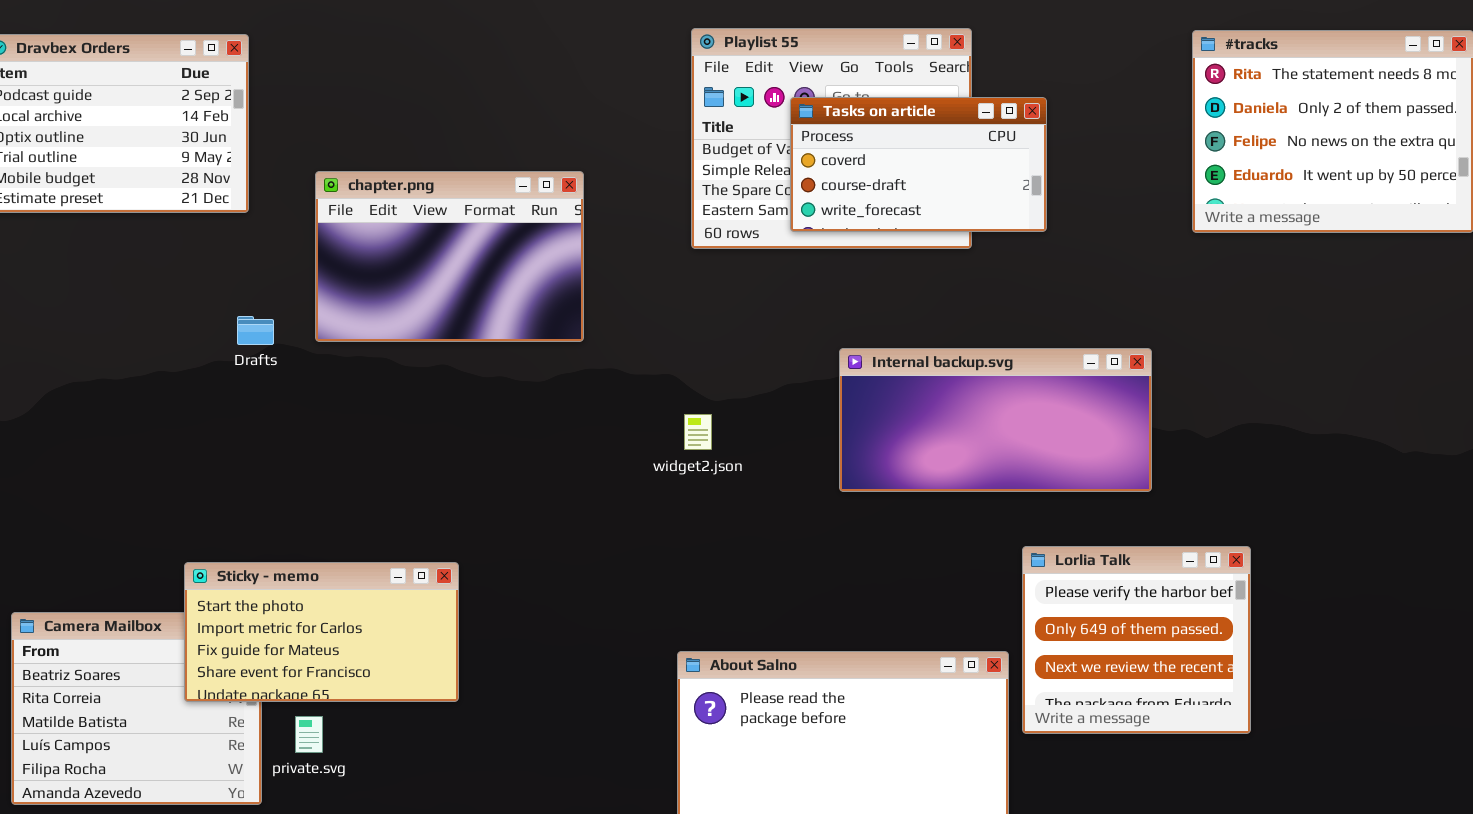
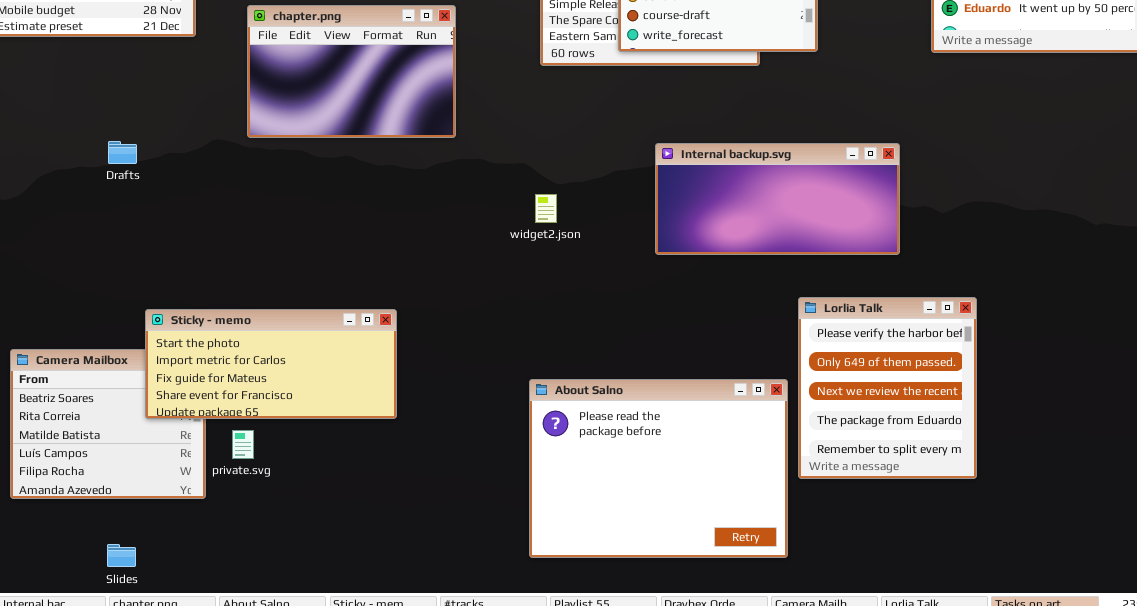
Drafts: [237,316,274,345] -> [108,141,137,164], moved
Lorlia Talk: [1022,546,1251,734] -> [798,297,977,479], resized
Sticky - memo: [184,562,459,702] -> [145,309,397,419], resized

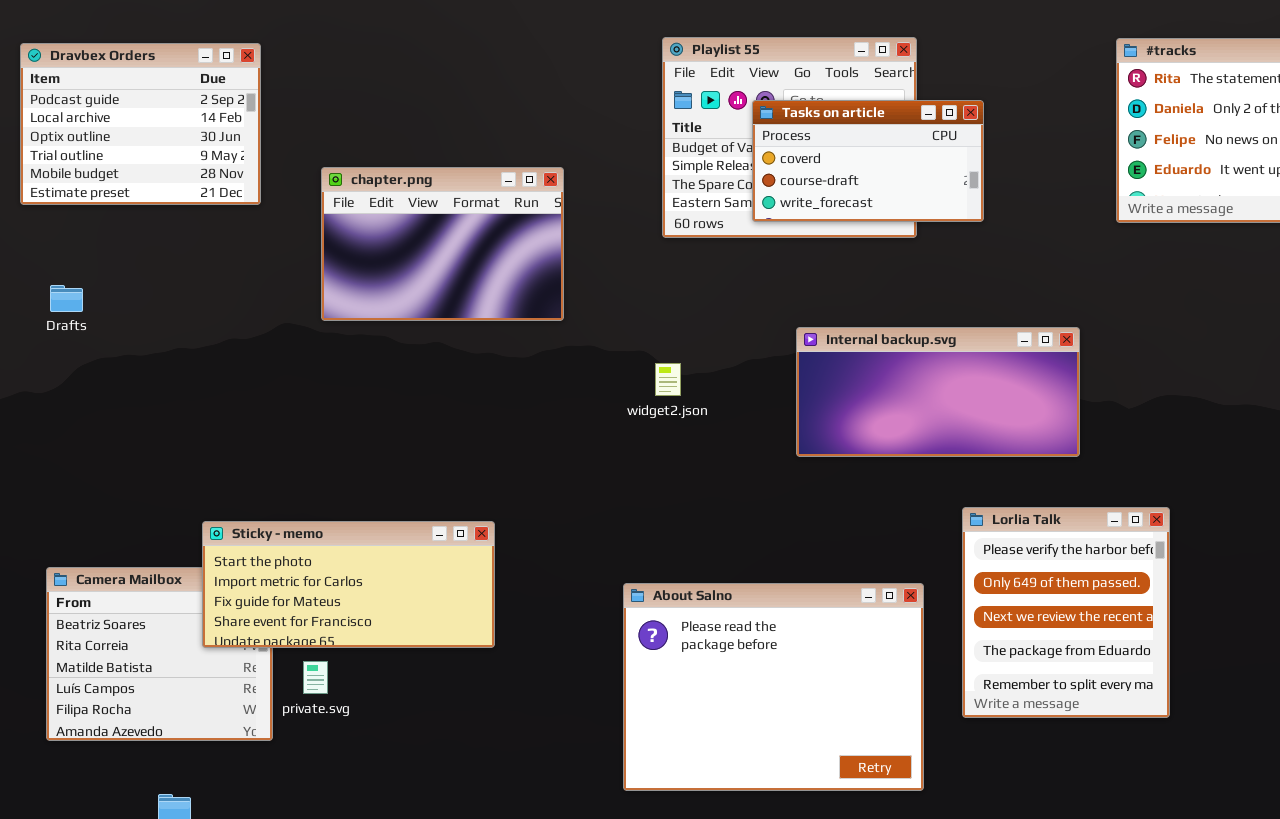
Drafts: [108,141,137,164] -> [50,285,83,312], moved
widget2.json: [535,194,557,223] -> [655,363,681,396], moved
About Salno: [529,379,788,558] -> [623,583,924,791], moved

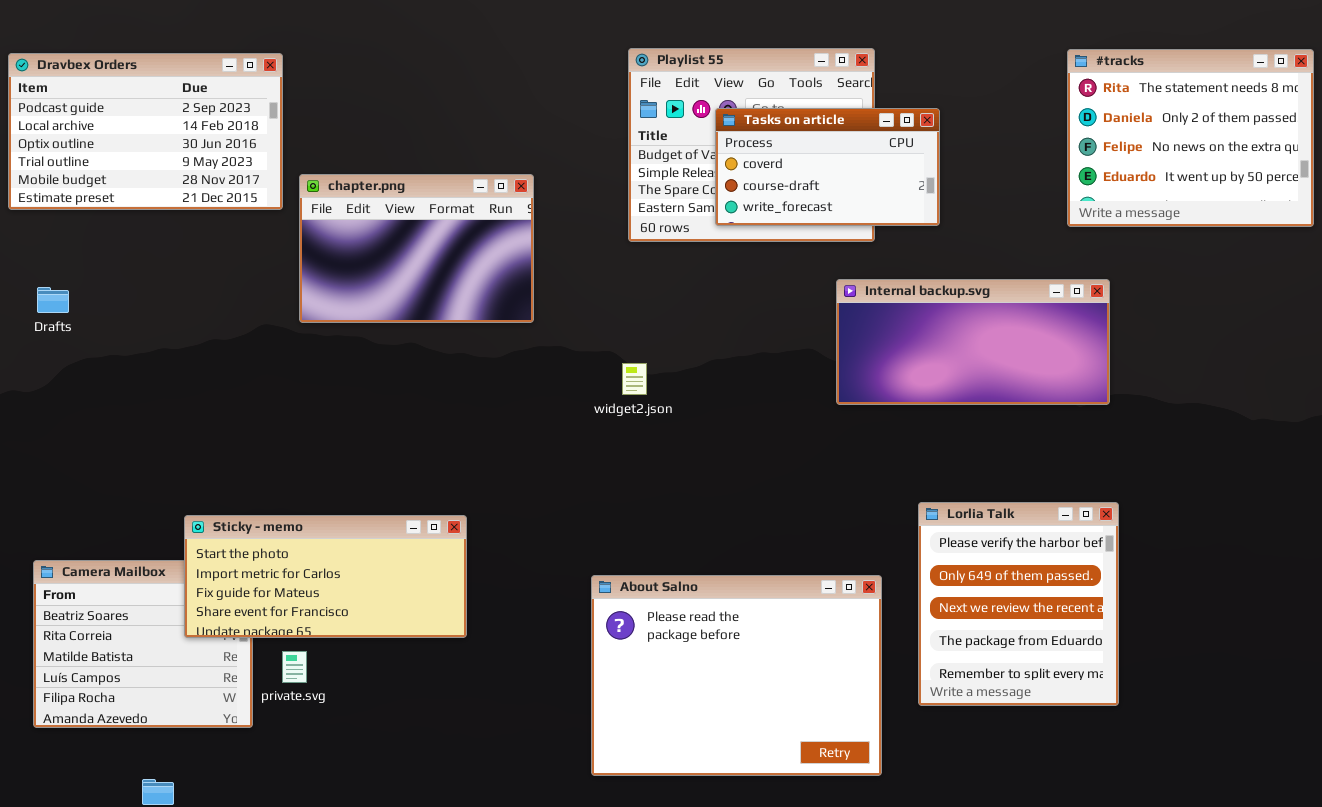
Dravbex Orders: [20,43,261,205] -> [8,53,283,210], resized
Internal backup.svg: [796,327,1080,457] -> [836,279,1110,405], moved

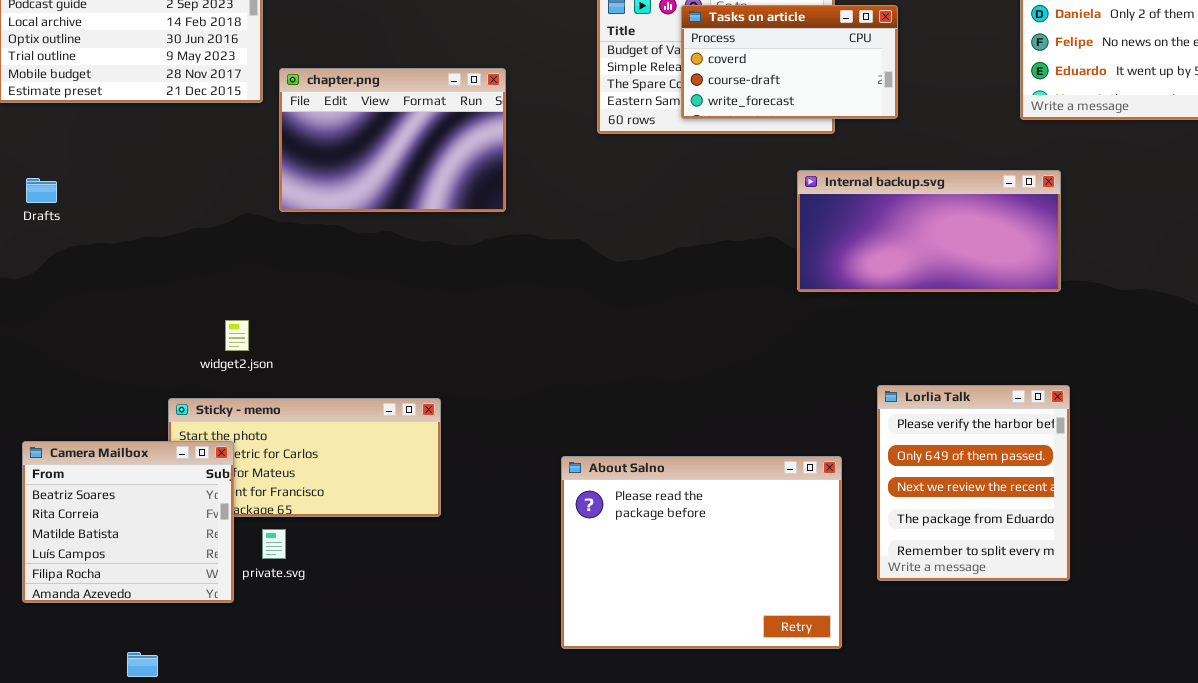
widget2.json: [622,363,647,395] -> [225,320,249,351], moved
Camera Mailbox: [33,560,253,728] -> [22,441,234,603], raised

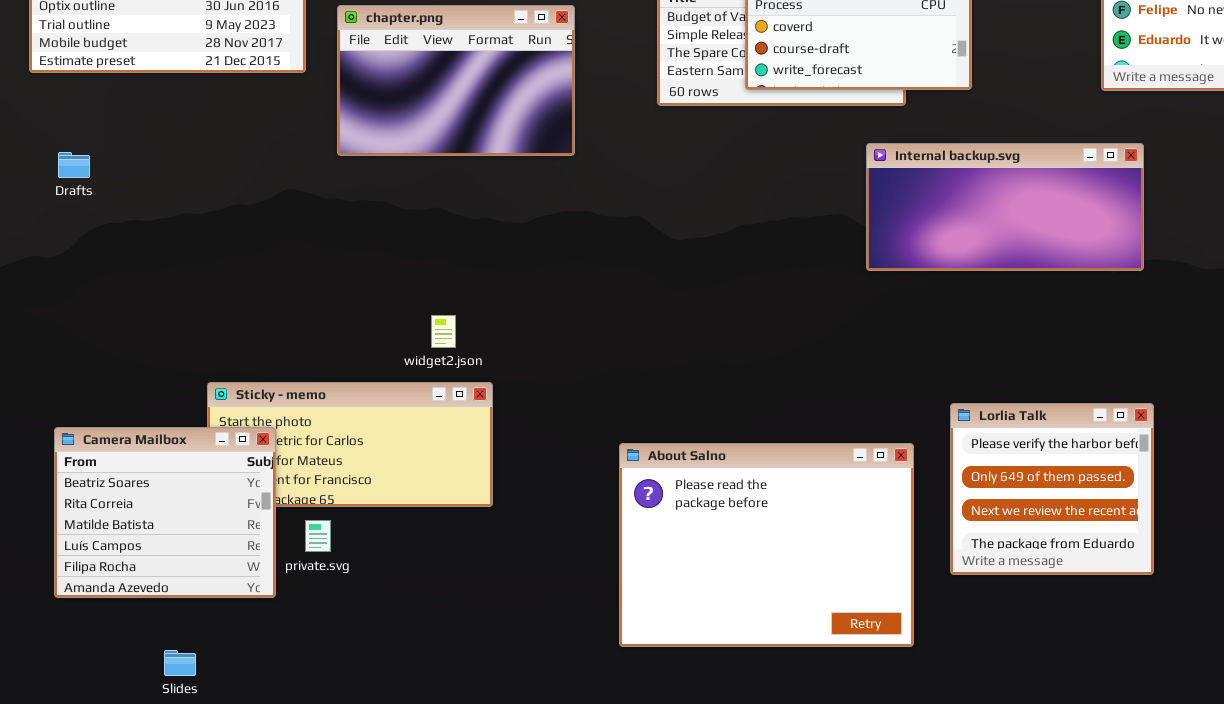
chapter.png: [279,68,506,212] -> [337,5,575,156], moved
widget2.json: [225,320,249,351] -> [431,315,456,348], moved
Lorlia Talk: [877,385,1070,581] -> [950,403,1154,575], resized

